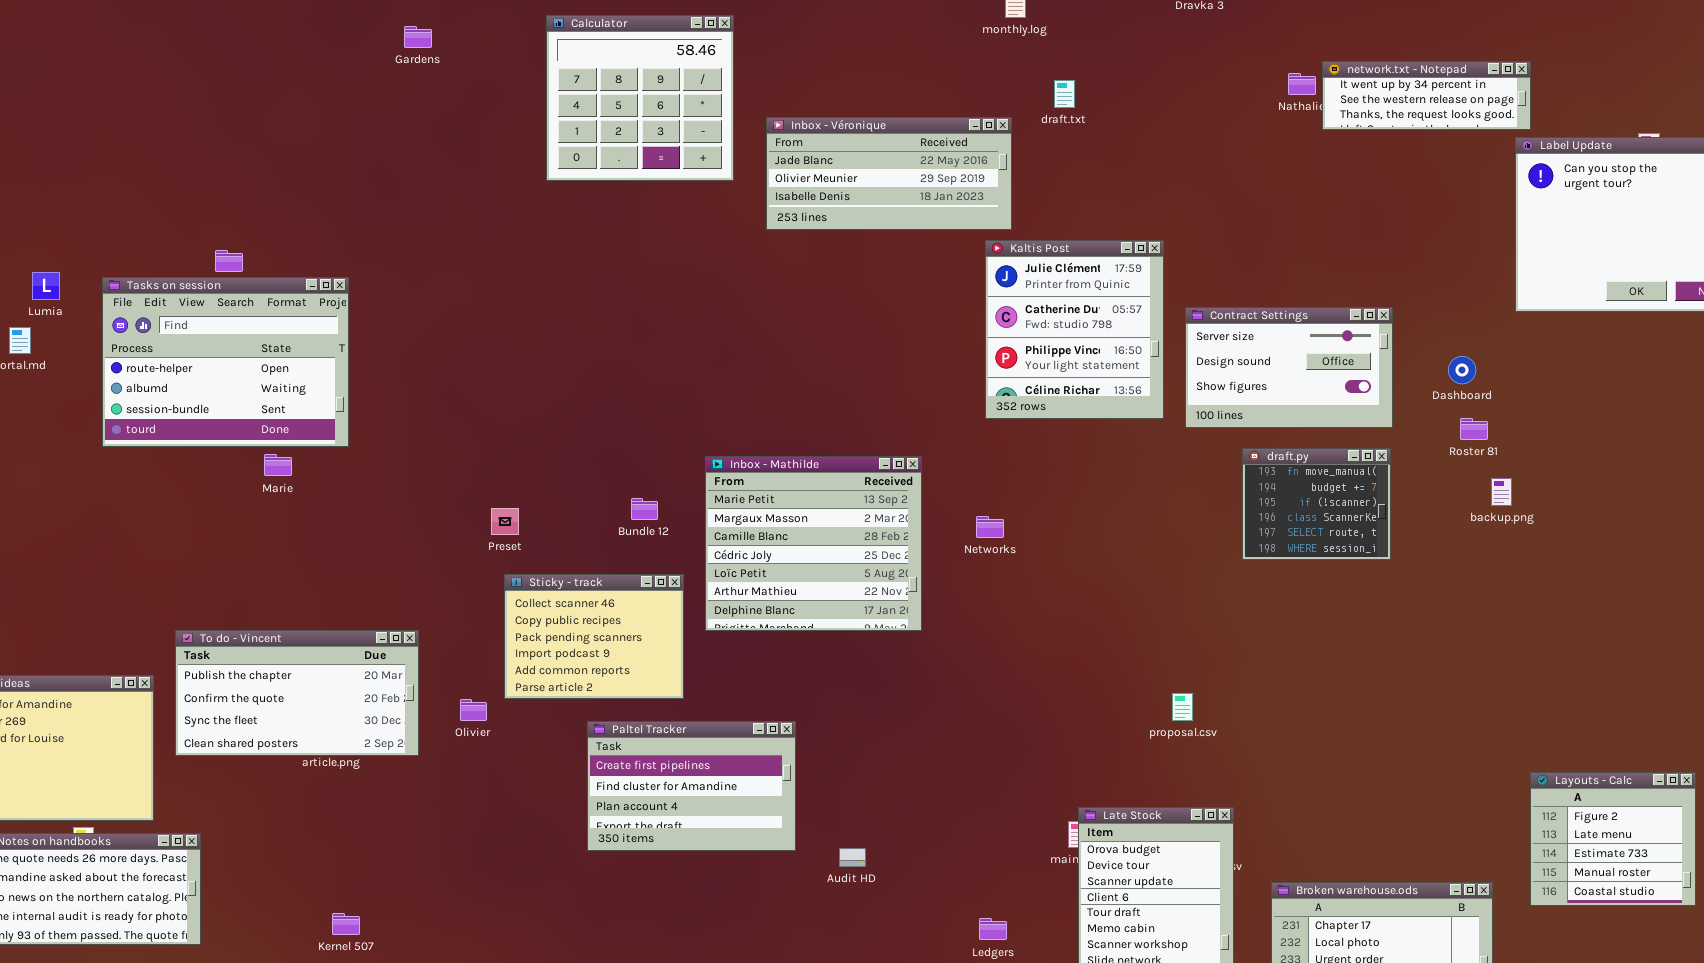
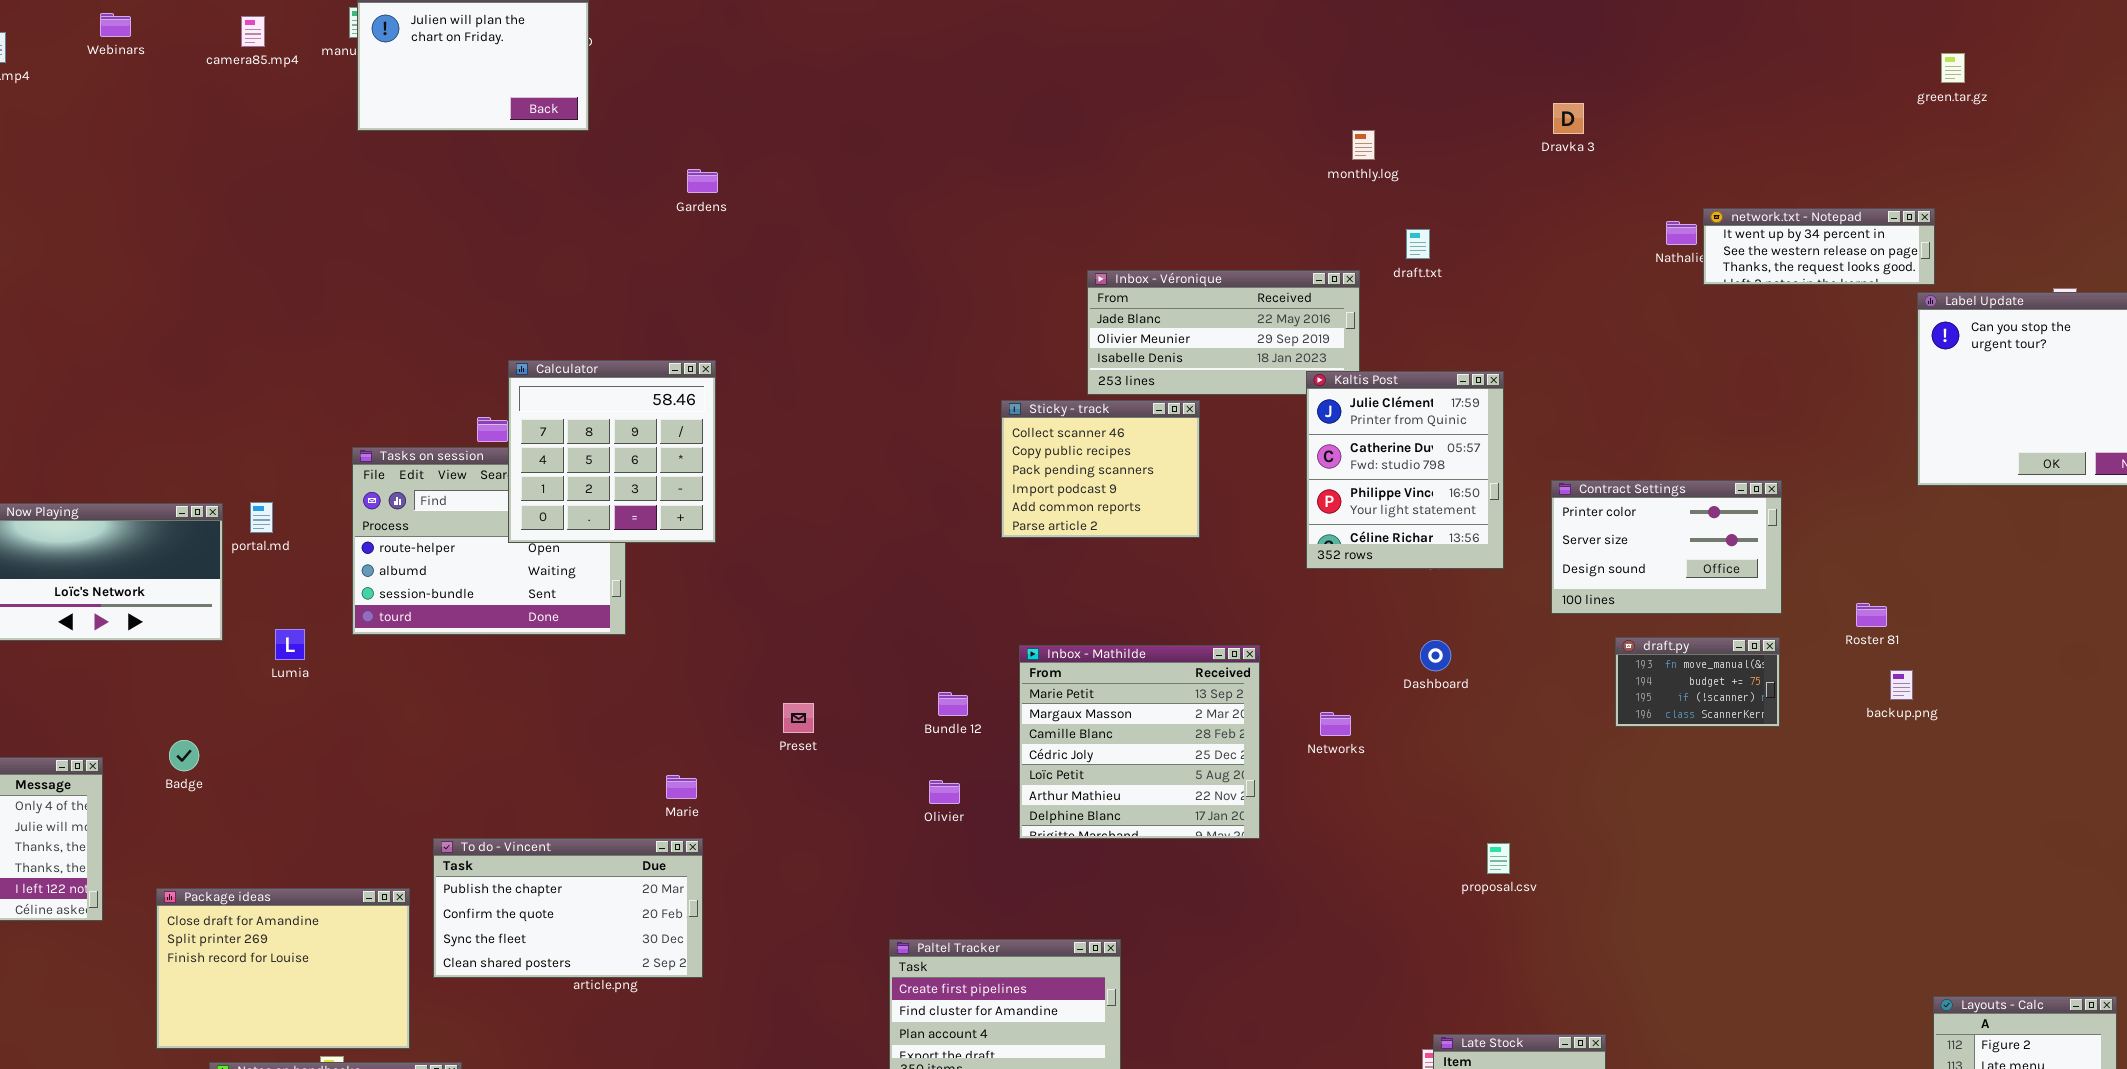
Calculator: [546,15,734,181] -> [508,360,716,543], moved
Kaltis Post: [985,240,1164,419] -> [1306,371,1504,569], moved
Lumia: [32,272,60,300] -> [275,629,305,660], moved
Contract Settings: [1185,307,1393,428] -> [1551,480,1782,614], scrolled up 1 row
Dashboard: [1448,356,1476,384] -> [1420,640,1451,671], moved
draft.py: [1242,448,1391,560] -> [1615,637,1780,727], resized
Marie: [264,454,292,476] -> [666,775,697,799], moved
Sticky - track: [504,574,684,699] -> [1001,400,1200,538], moved
proposal.csv: [1172,693,1193,721] -> [1487,843,1510,874], moved
Olivier: [460,699,487,721] -> [929,780,960,804], moved

